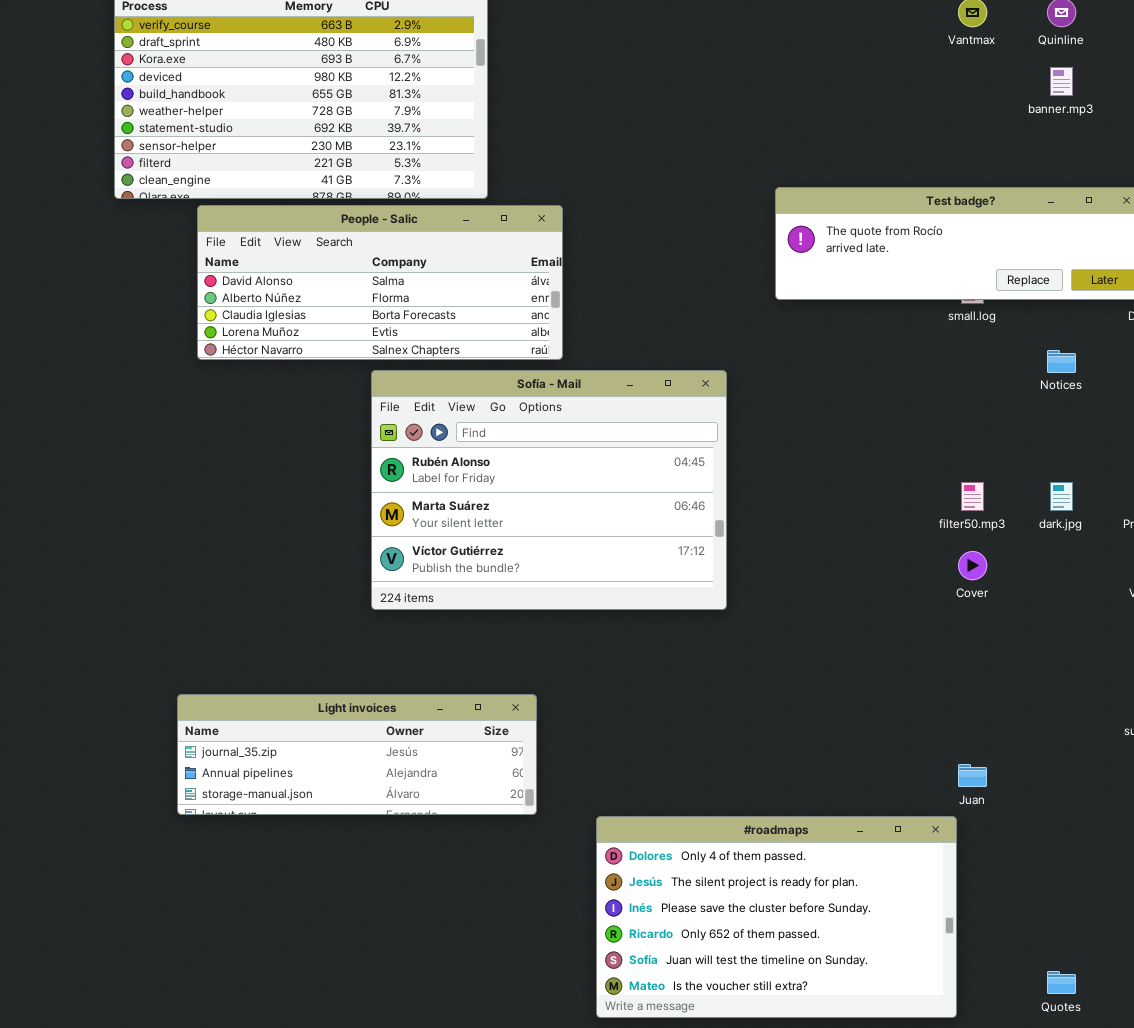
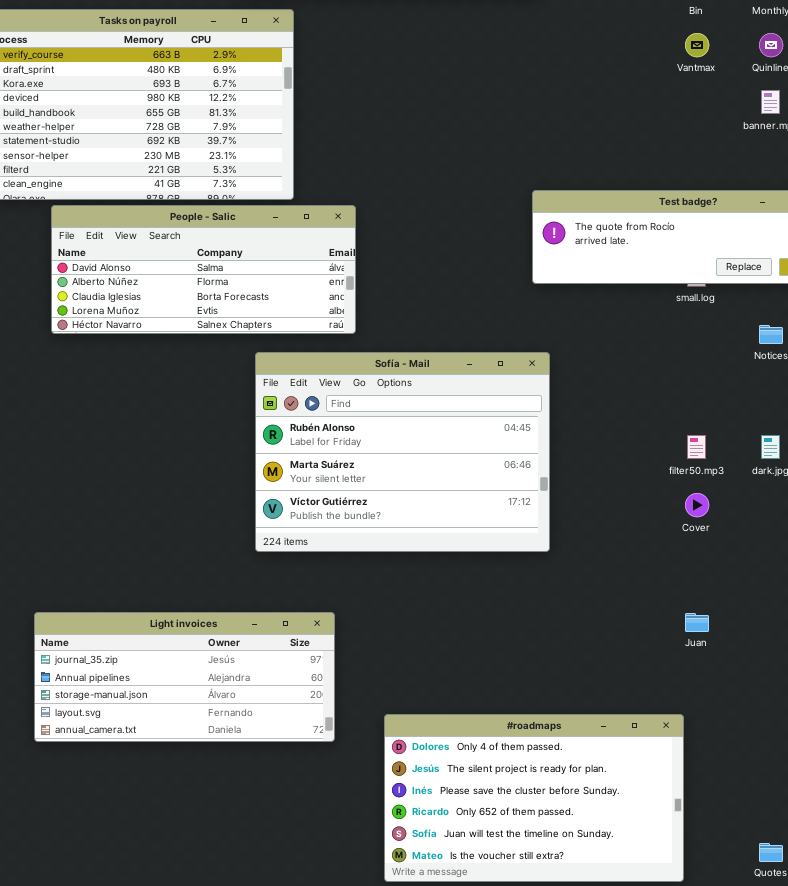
Sofía - Mail: [371,370,727,610] -> [255,352,550,552], moved
Light invoices: [177,694,537,815] -> [34,612,335,742], resized
Juan: [958,764,987,787] -> [685,613,709,632], moved

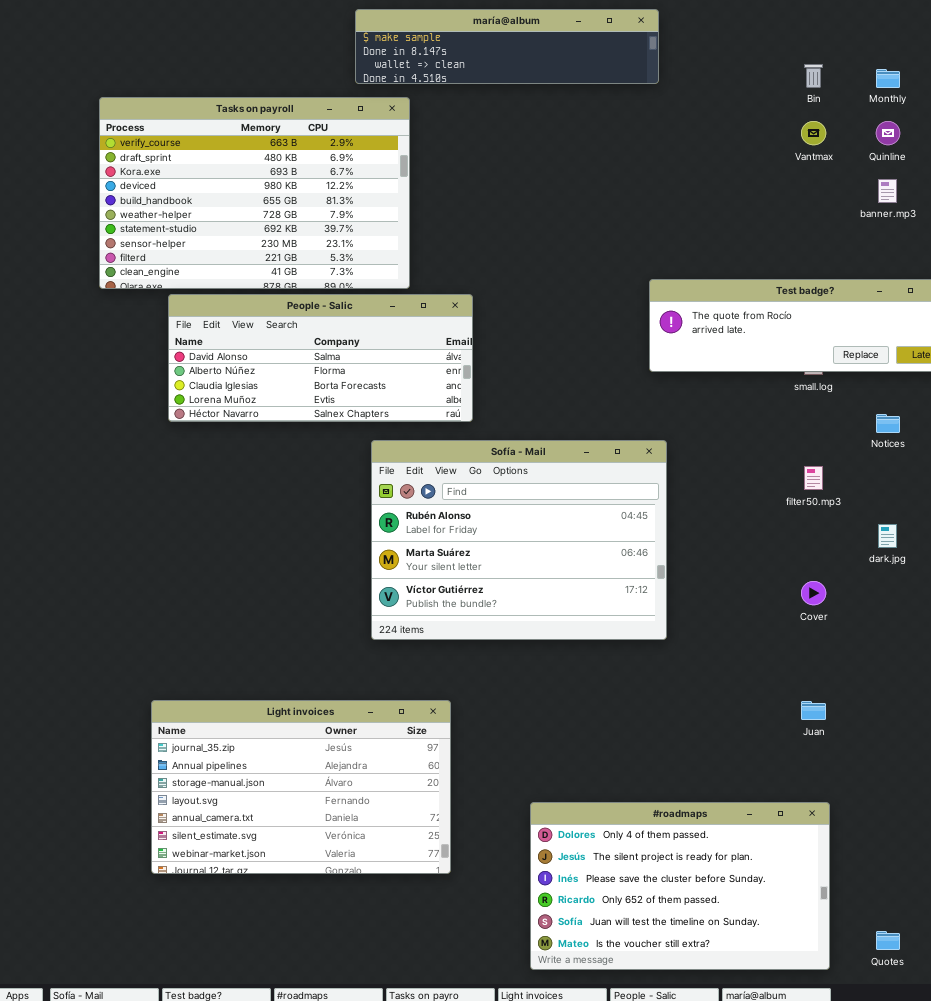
filter50.mp3: [687,435,706,459] -> [804,466,823,490], moved
Light invoices: [34,612,335,742] -> [151,700,451,874], resized
#roadmaps: [384,714,684,882] -> [530,802,830,970], moved

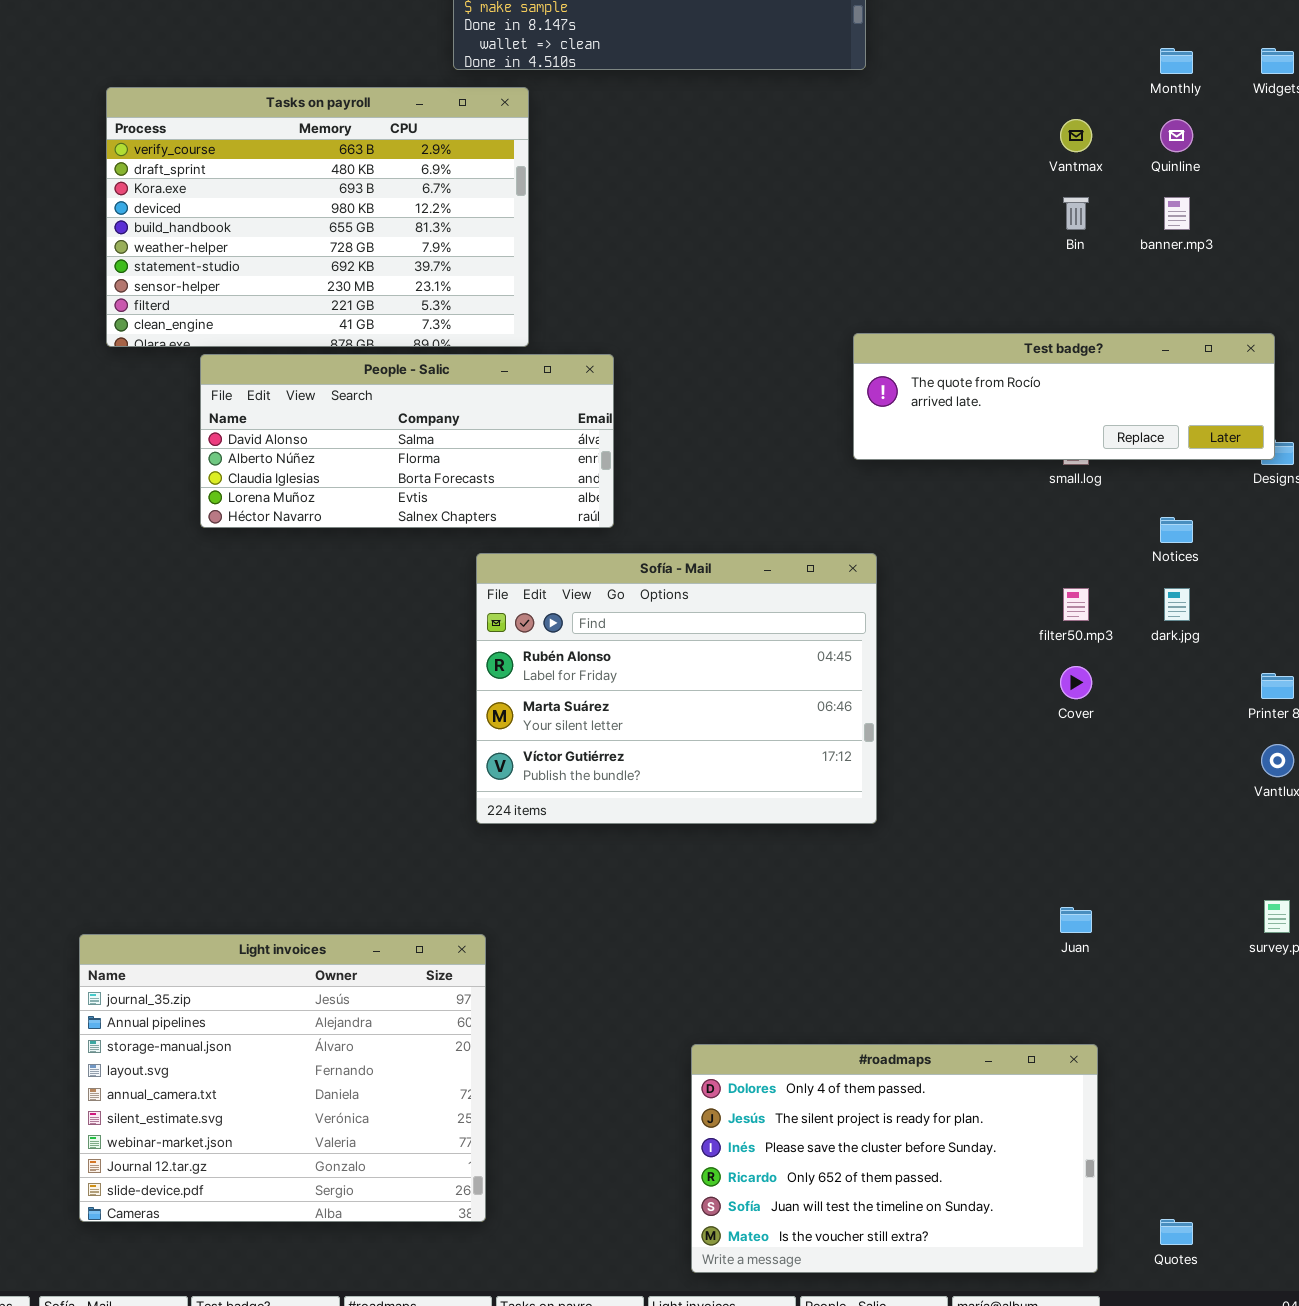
Bin: [804,64,823,88] -> [1063,197,1089,230], moved
dark.jpg: [878,524,897,548] -> [1164,588,1190,621], moved
Cover: [801,581,826,605] -> [1060,666,1092,699], moved
Light invoices: [151,700,451,874] -> [79,934,486,1222], moved, resized

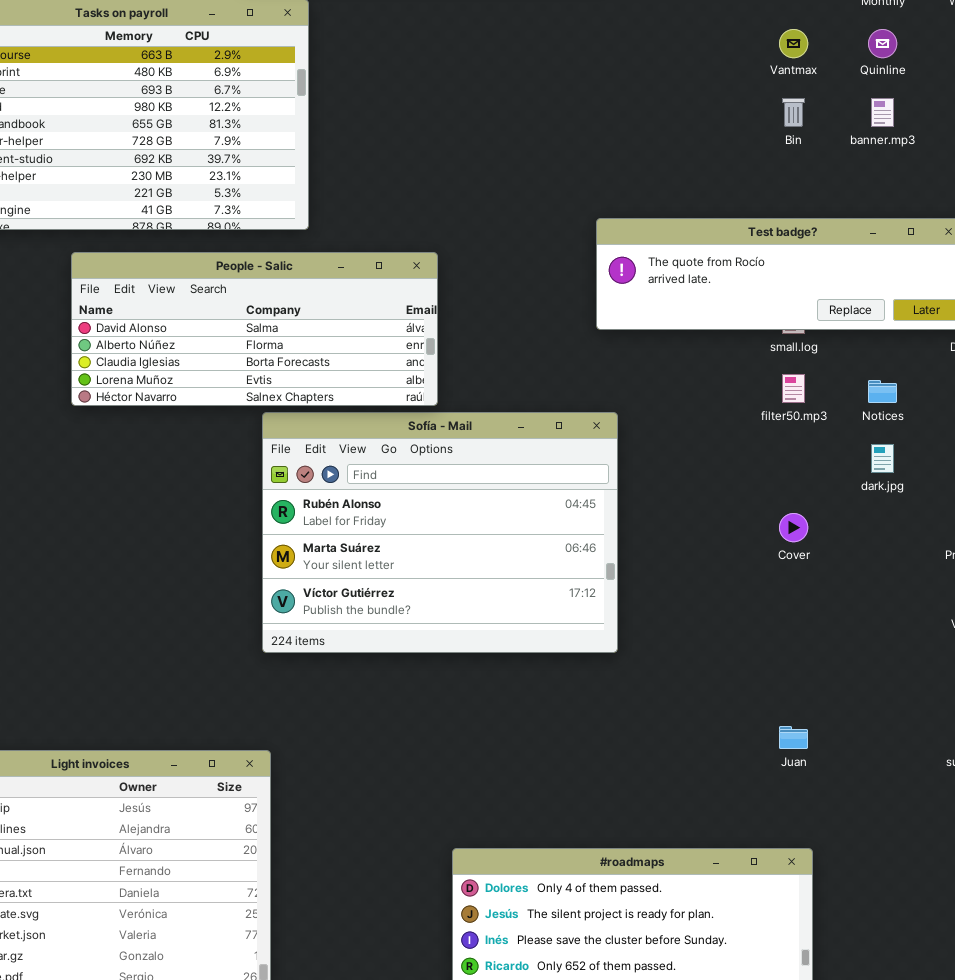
People - Salic: [200,354,614,528] -> [71,252,438,406], moved
filter50.mp3: [1063,588,1089,621] -> [782,374,805,403], moved

